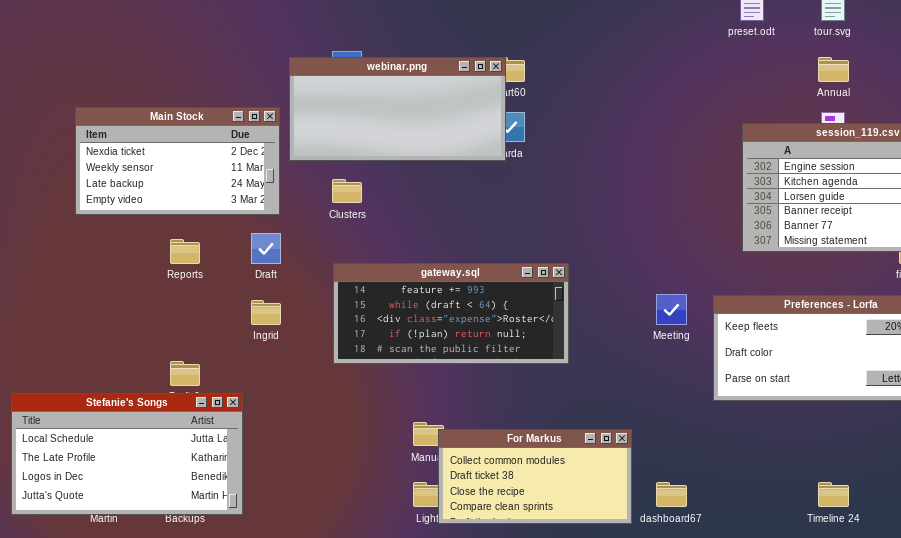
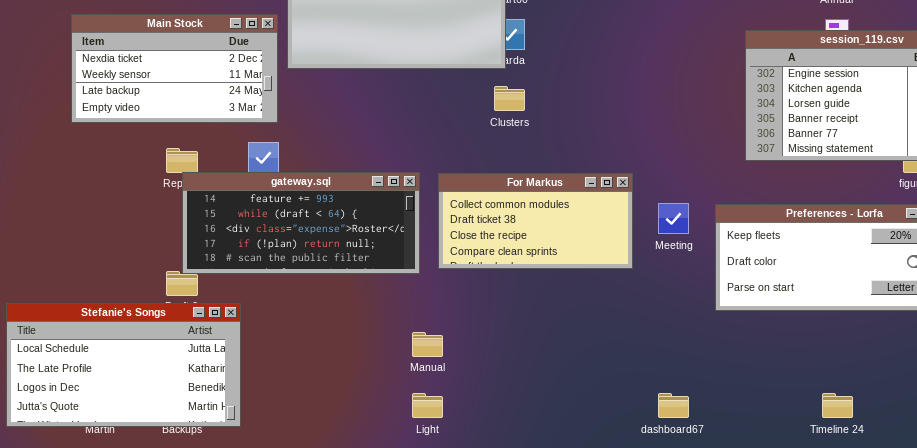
Clusters: [332,179,362,203] -> [494,86,525,111], moved
gateway.sql: [333,263,569,364] -> [182,172,420,274], moved
For Markus: [438,429,632,524] -> [438,173,633,269], moved

